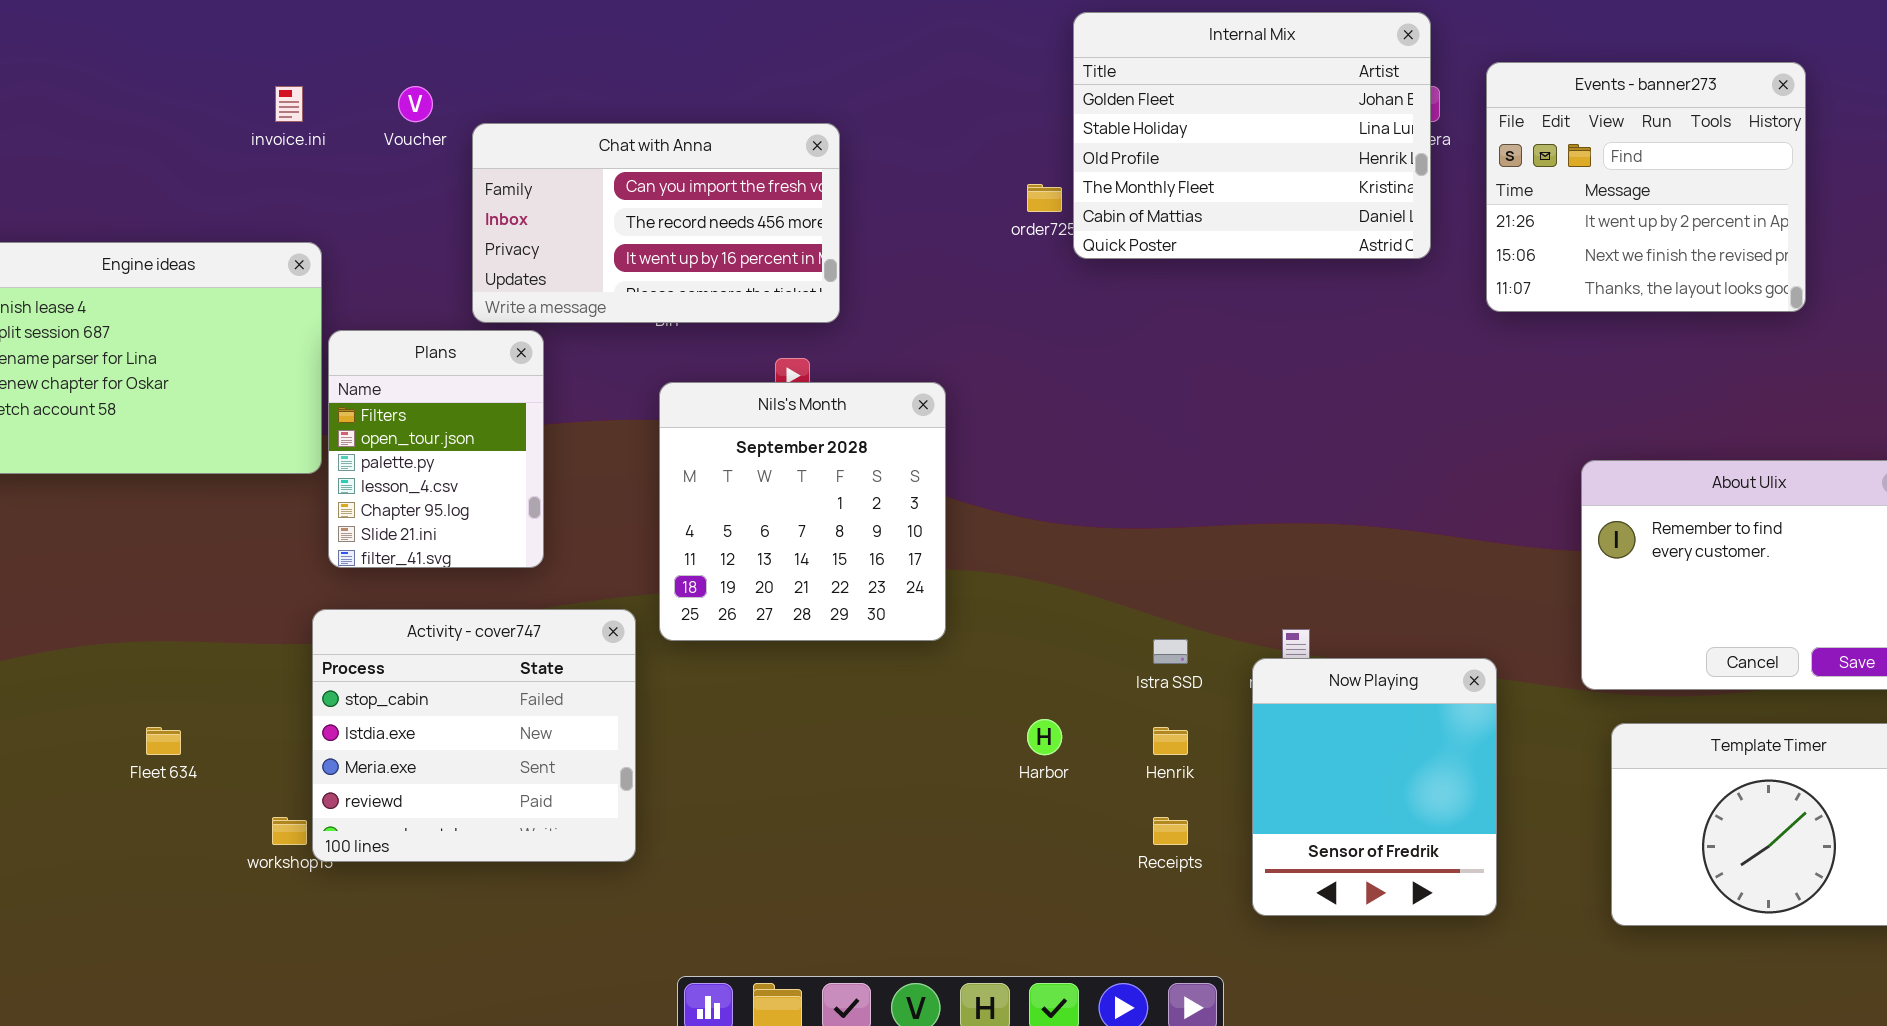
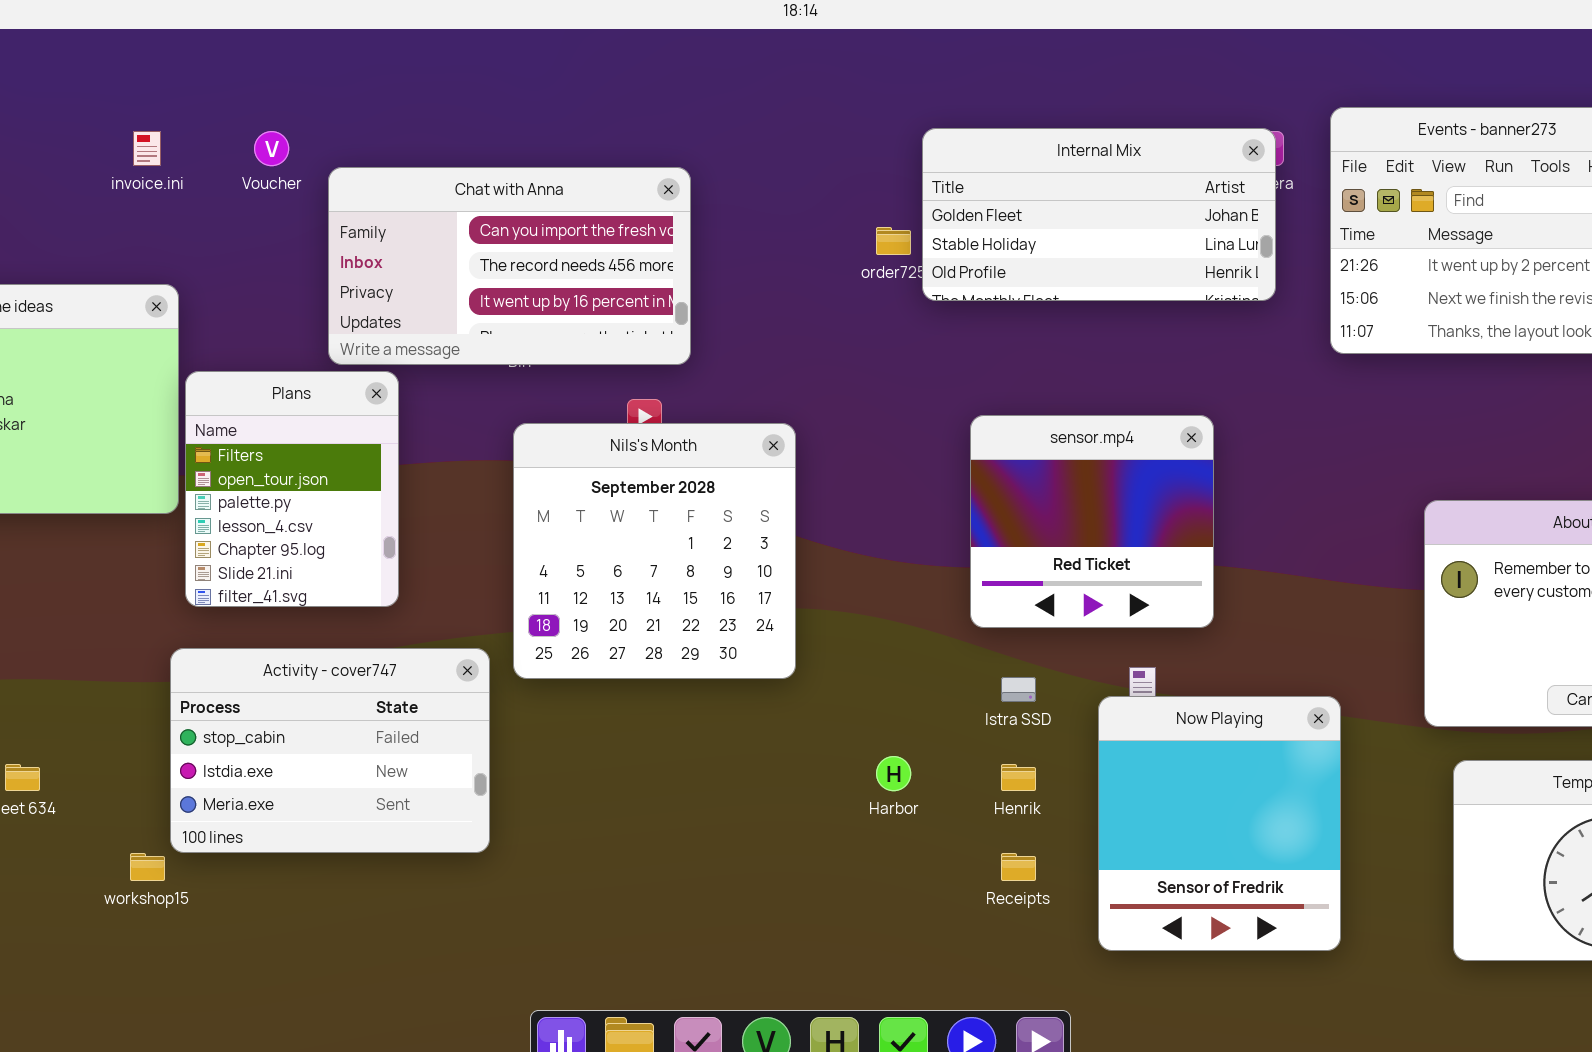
Internal Mix: [1073,12,1431,259] -> [922,128,1276,301], resized
sensor.mp4: none -> [970,415,1214,628], opened
Activity - cover747: [312,609,636,862] -> [170,648,490,853], resized

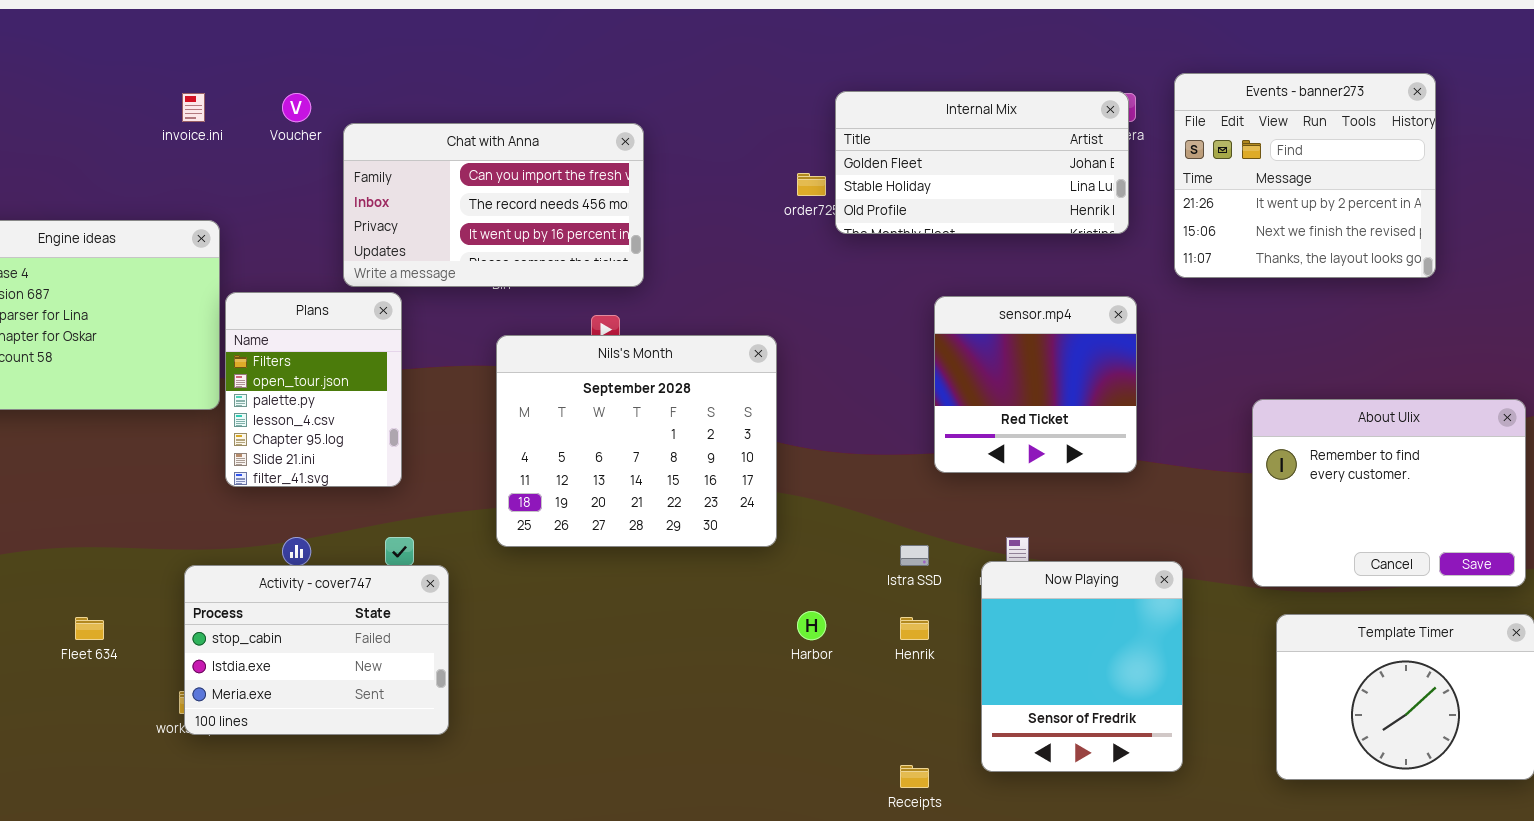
sensor.mp4: [970,415,1214,628] -> [934,296,1137,473], moved
Nils's Month: [513,423,796,679] -> [496,335,777,547], resized
Activity - cover747: [170,648,490,853] -> [184,565,449,735], moved
Receipts: [1001,853,1036,881] -> [900,765,929,788], moved

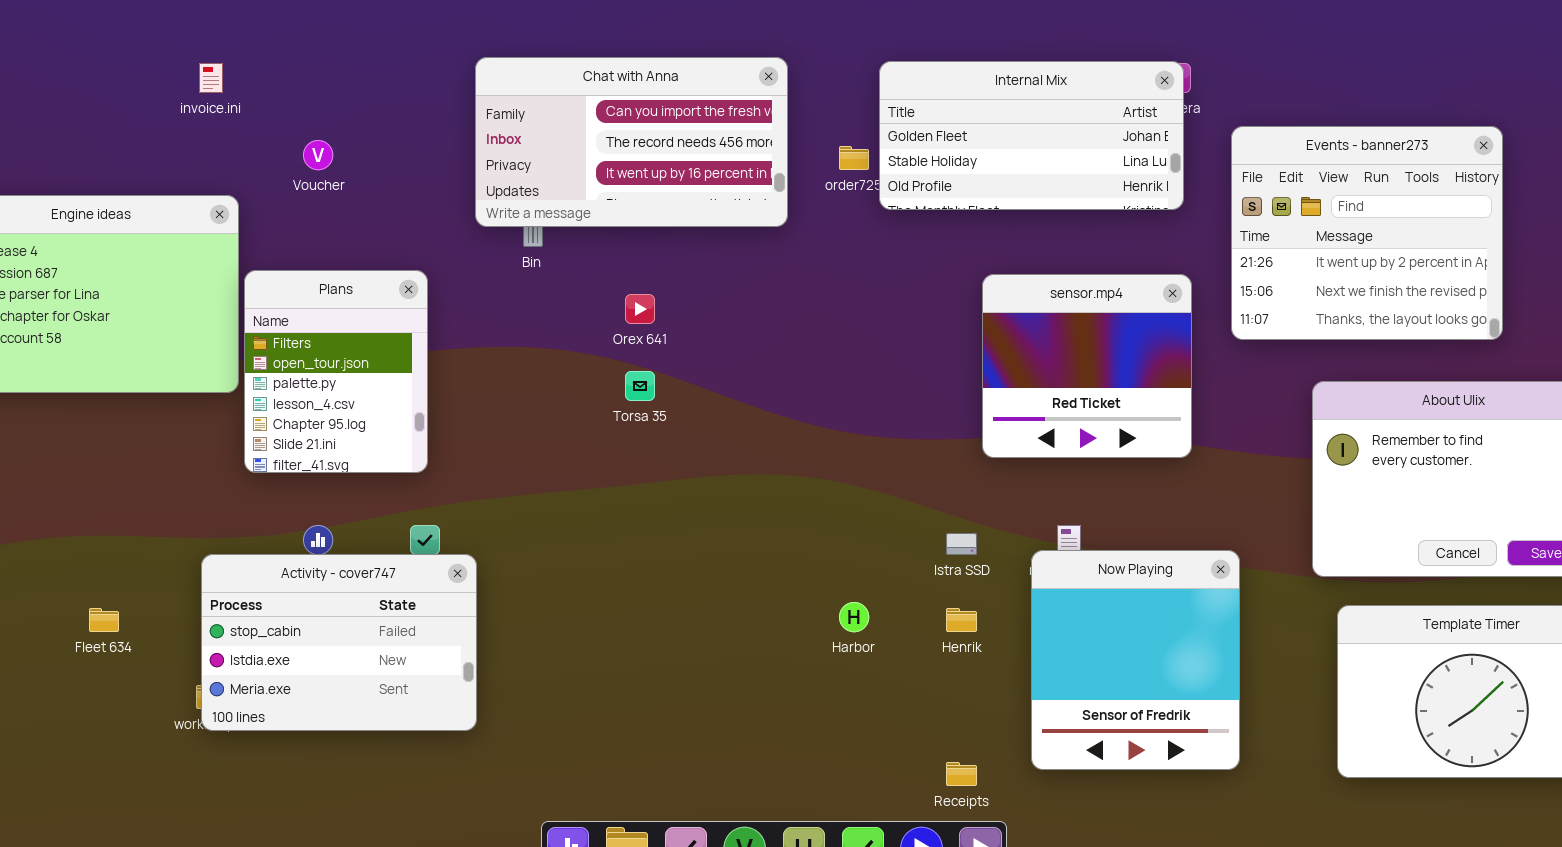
Events - banner273: [1174,73,1436,278] -> [1231,126,1503,340], moved
Voucher: [282,93,311,122] -> [303,140,333,170], moved
Chat with Anna: [343,123,644,287] -> [475,57,788,227], moved
Nils's Month: [496,335,777,547] -> none, closed

